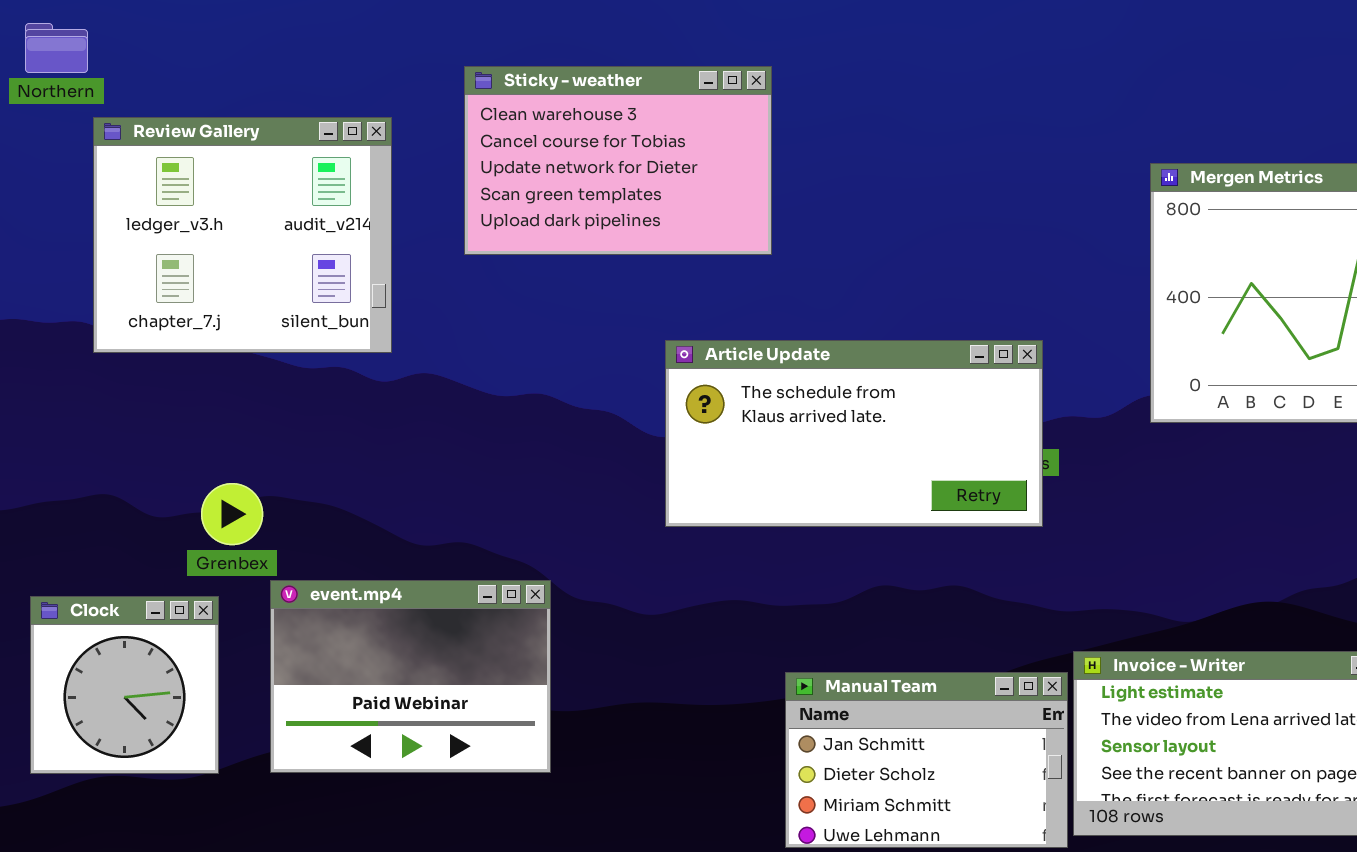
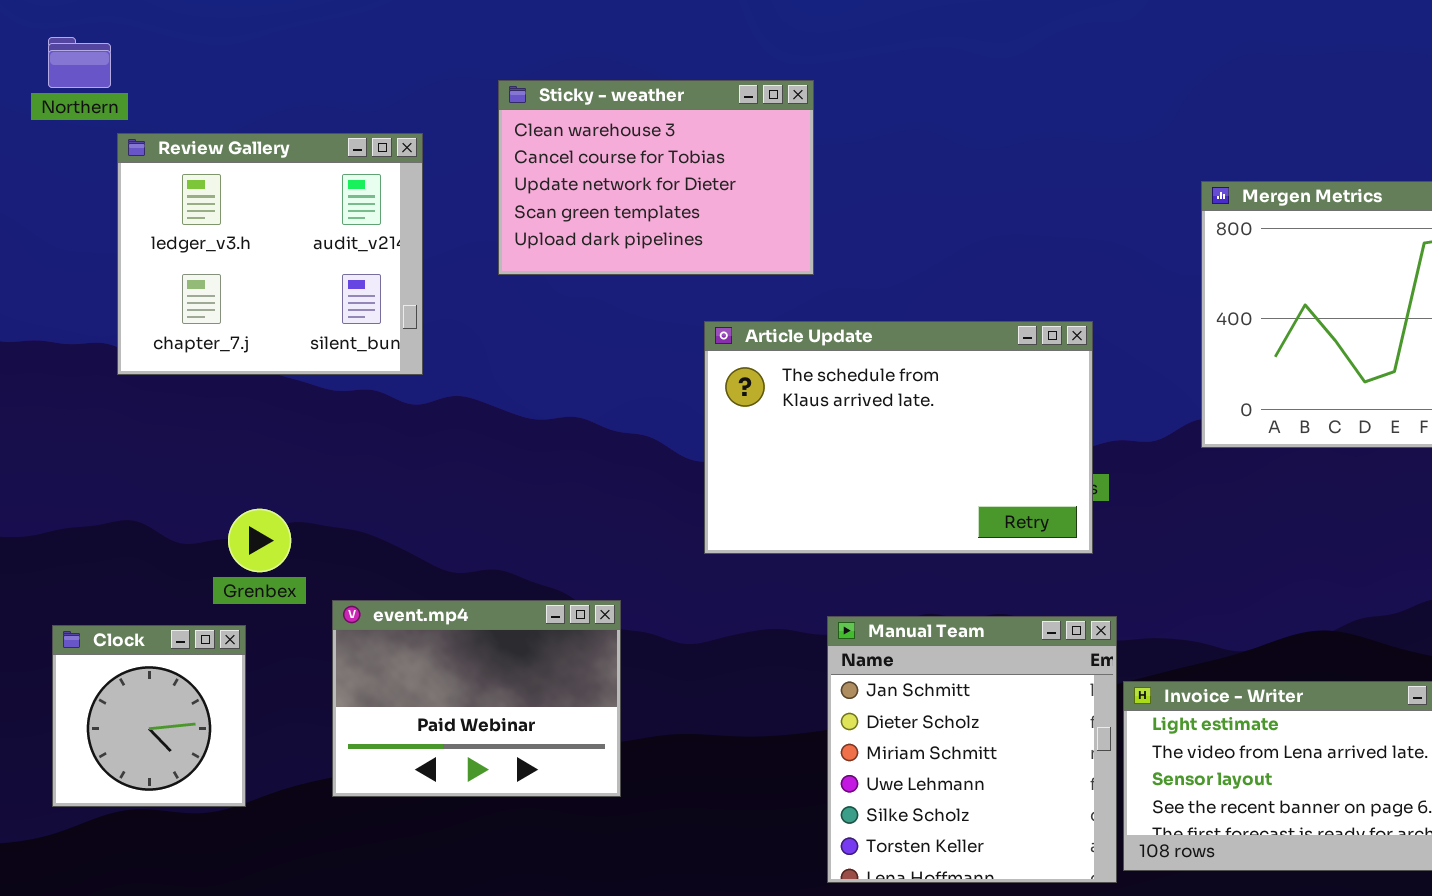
Article Update: [665,340,1043,527] -> [704,321,1093,554], resized
event.mp4: [270,580,551,773] -> [332,600,621,797], moved
Manual Team: [785,672,1068,848] -> [827,616,1117,883], resized

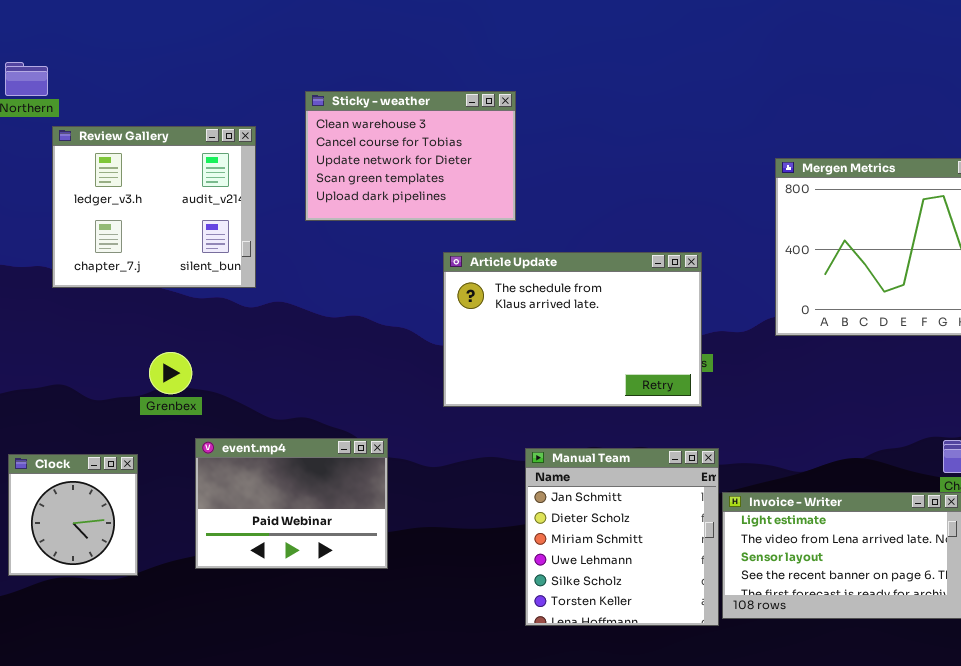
Grenbex: [228,509,291,572] -> [149,352,192,394], moved

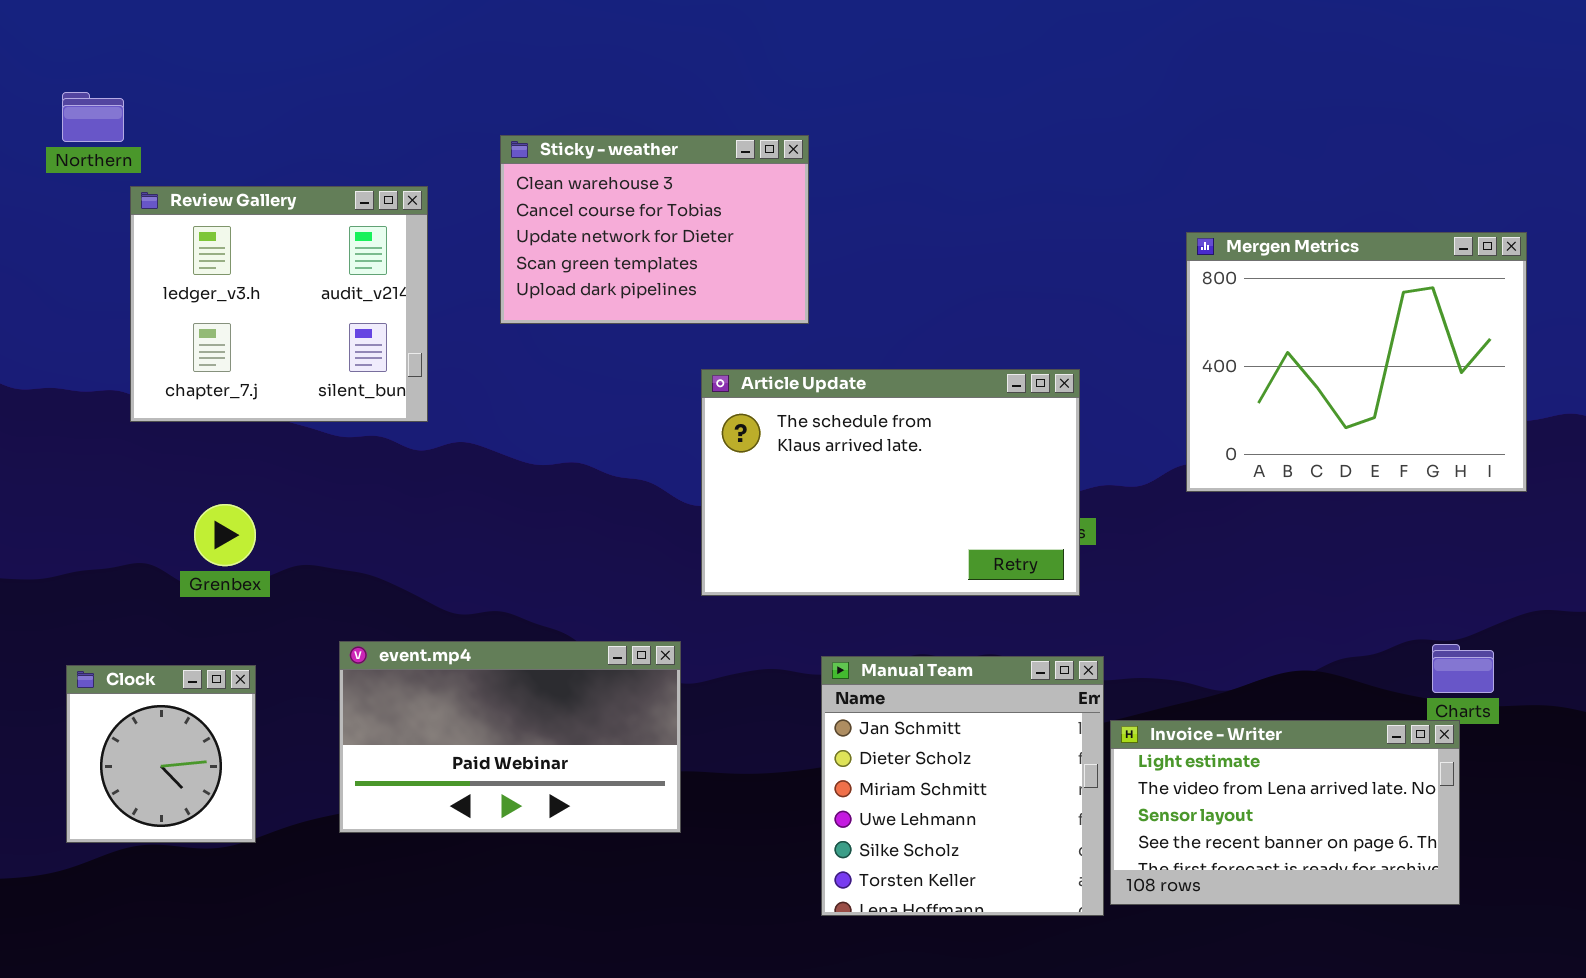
Grenbex: [149,352,192,394] -> [194,504,256,566], moved
event.mp4: [195,438,388,569] -> [339,641,681,833], resized

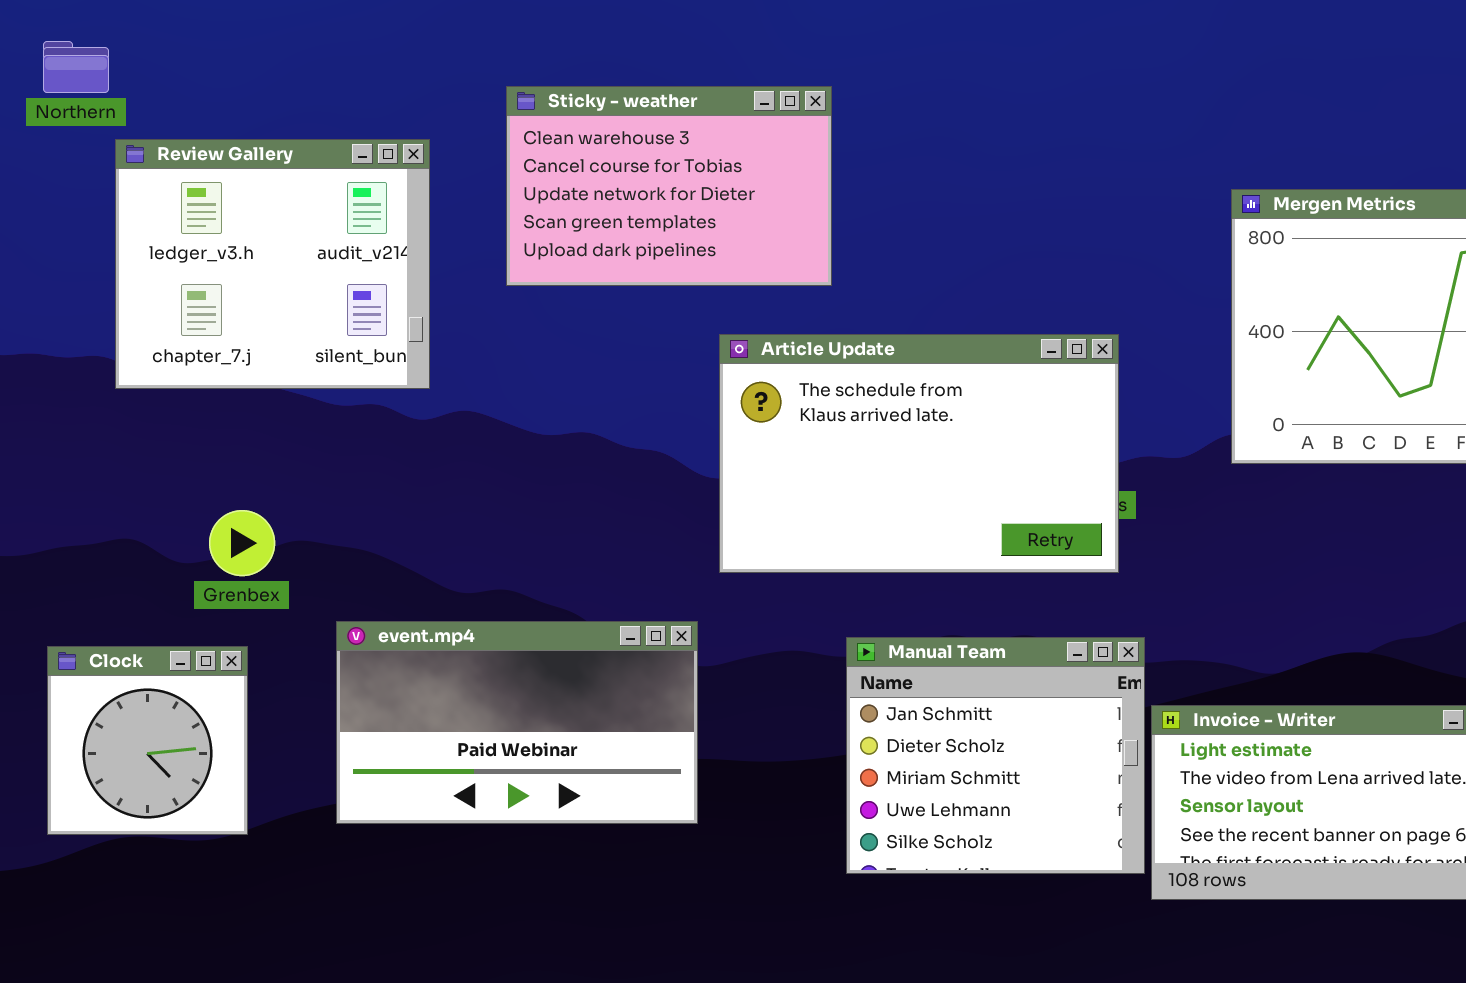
Grenbex: [194,504,256,566] -> [209,510,275,576], moved
Manual Team: [821,656,1104,916] -> [846,637,1145,874], resized

